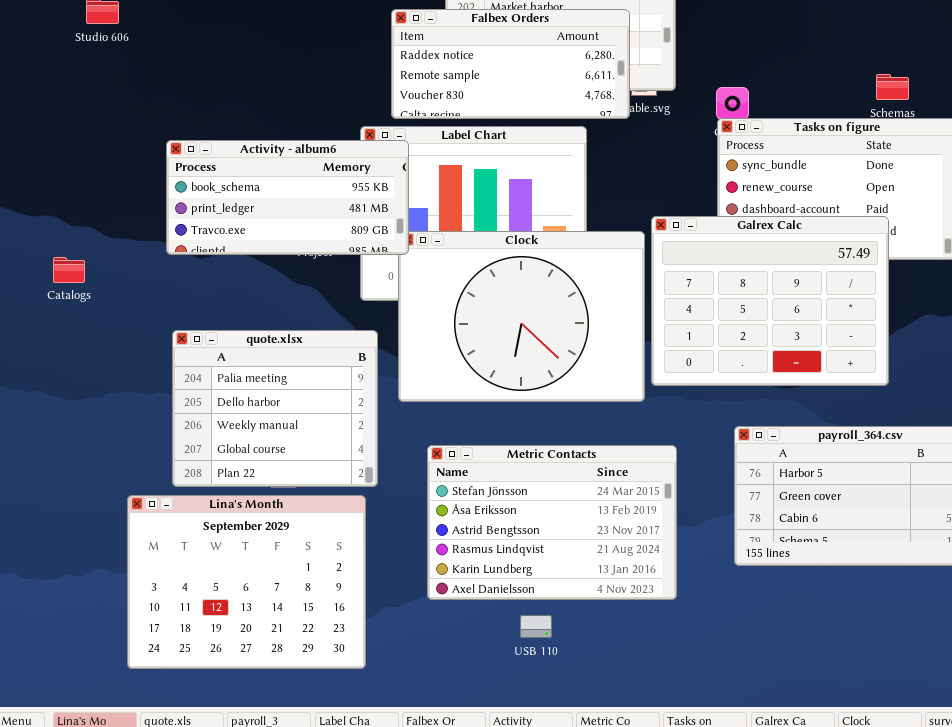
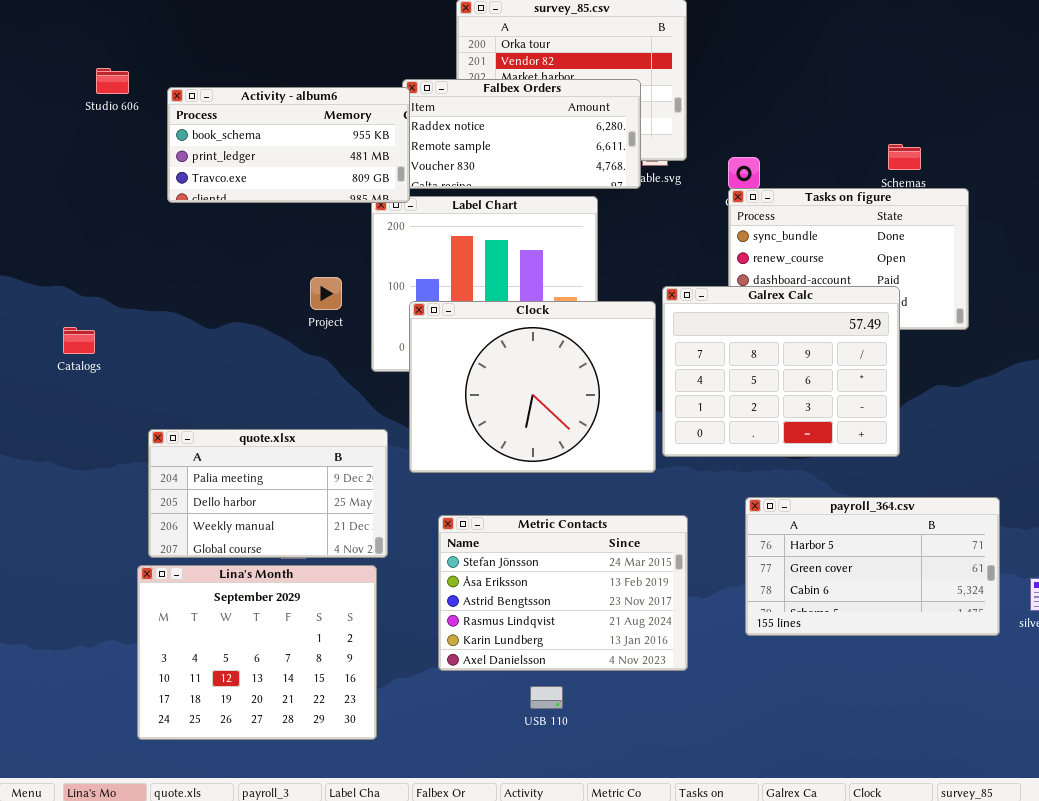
Activity - album6: [166,140,409,255] -> [167,87,410,203], moved
quote.xlsx: [172,330,378,487] -> [148,429,388,558], resized

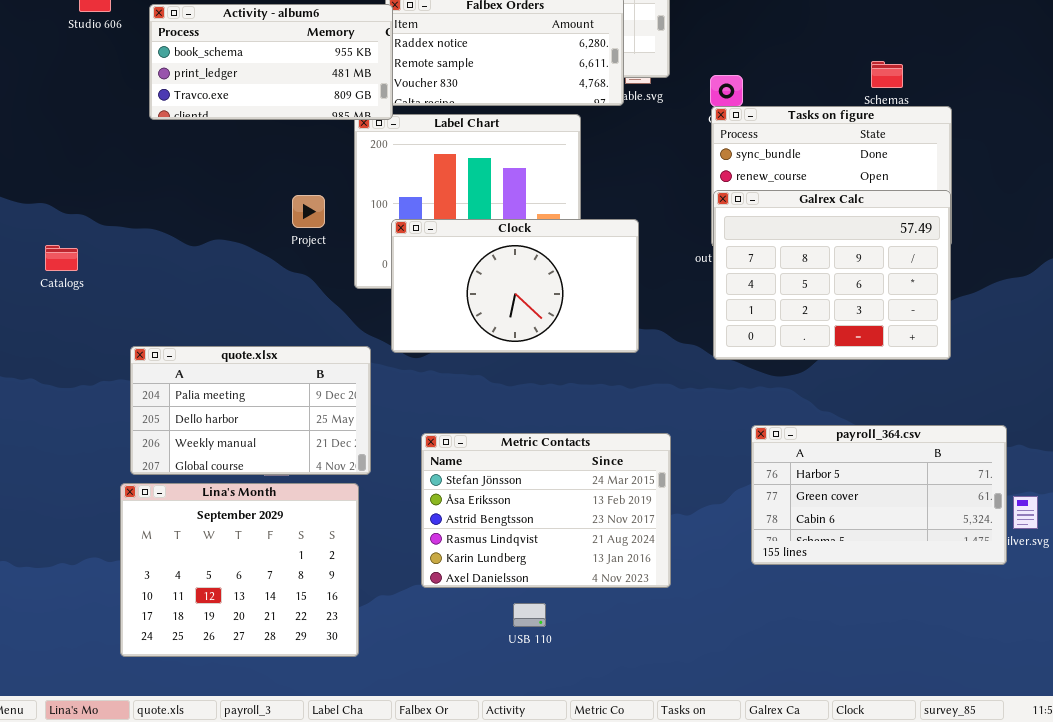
Galrex Calc: [662,286,900,457] -> [713,190,951,360], moved
Clock: [409,301,656,473] -> [391,219,639,353], resized
payroll_364.csv: [745,497,1000,636] -> [751,425,1007,565], moved

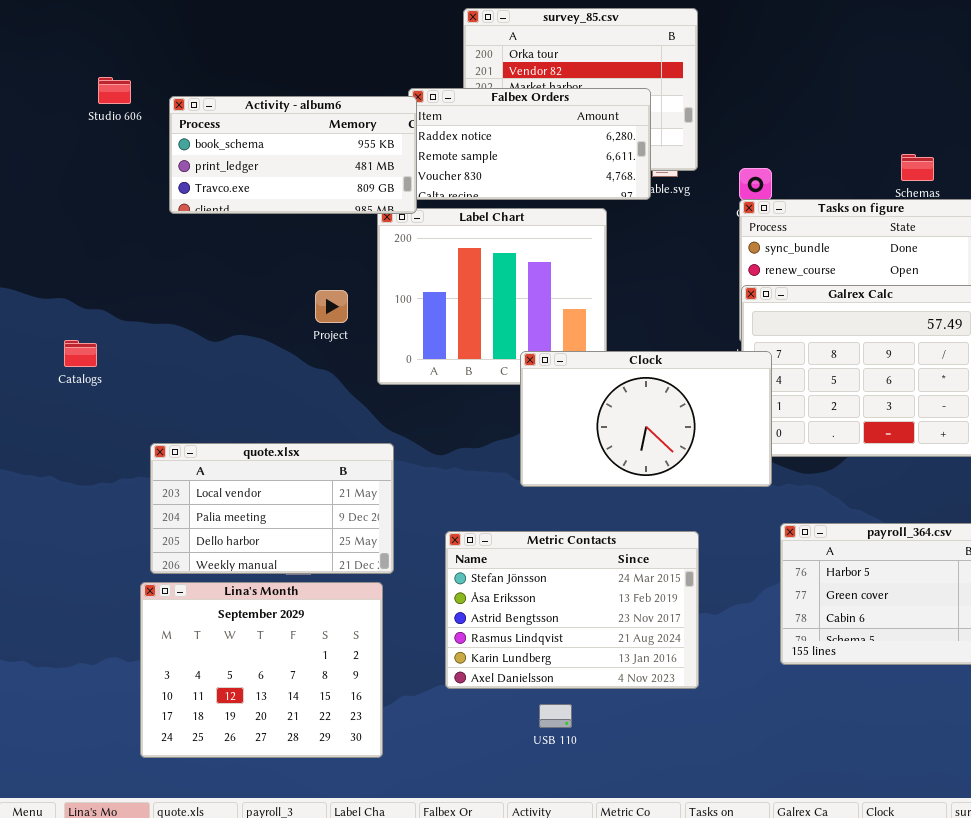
Clock: [391,219,639,353] -> [520,351,772,487], moved
quote.xlsx: [130,346,371,475] -> [150,443,394,574], scrolled up 1 row

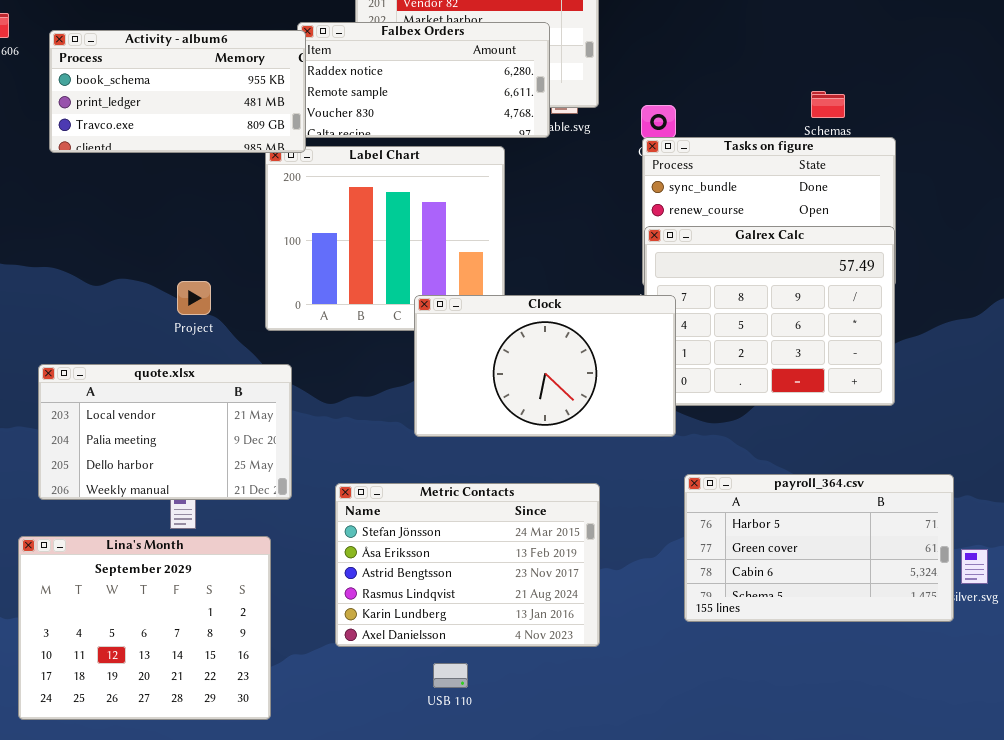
Project: [315,290,348,323] -> [177,281,211,315], moved
quote.xlsx: [150,443,394,574] -> [38,364,292,500], moved

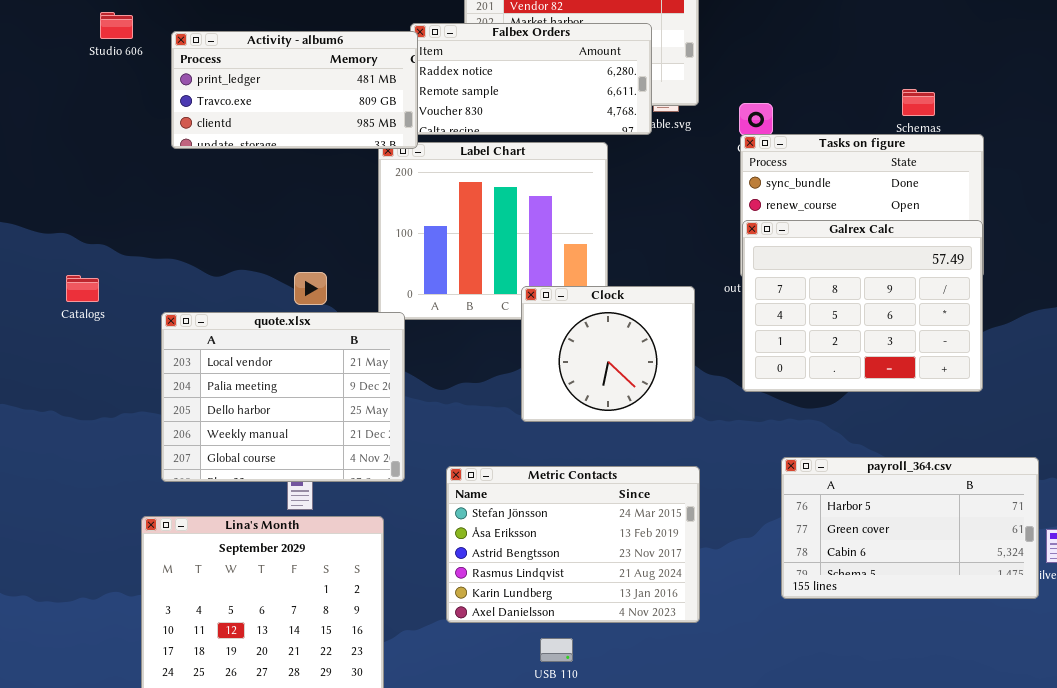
Activity - album6: [49,30,306,153] -> [171,31,418,149], scrolled down 1 row
Clock: [414,295,676,437] -> [521,286,695,422], resized
quote.xlsx: [38,364,292,500] -> [161,312,405,482], resized

